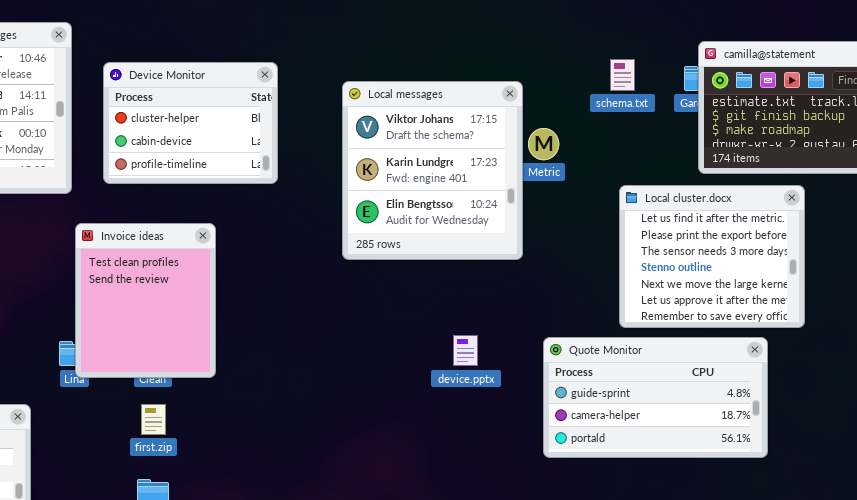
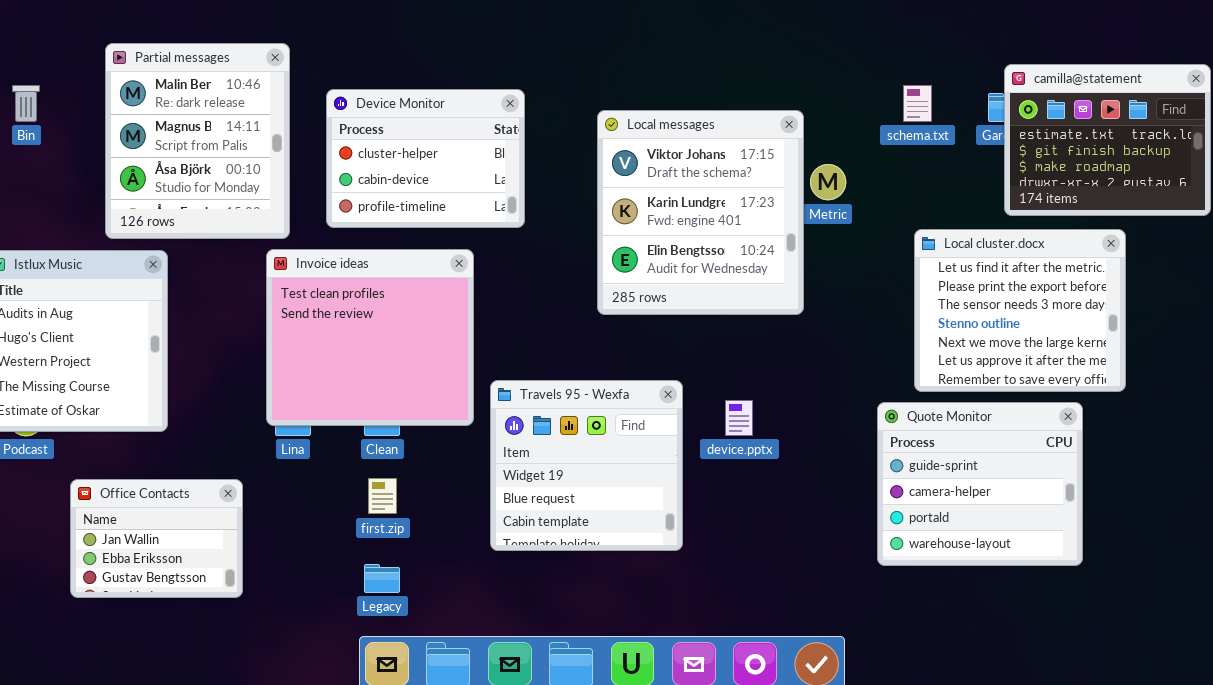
Invoice ideas: [75,223,216,378] -> [266,249,474,426], moved, resized
Travels 95 - Wexfa: none -> [490,380,683,551], opened
Quote Monitor: [543,337,768,458] -> [877,402,1083,566], resized

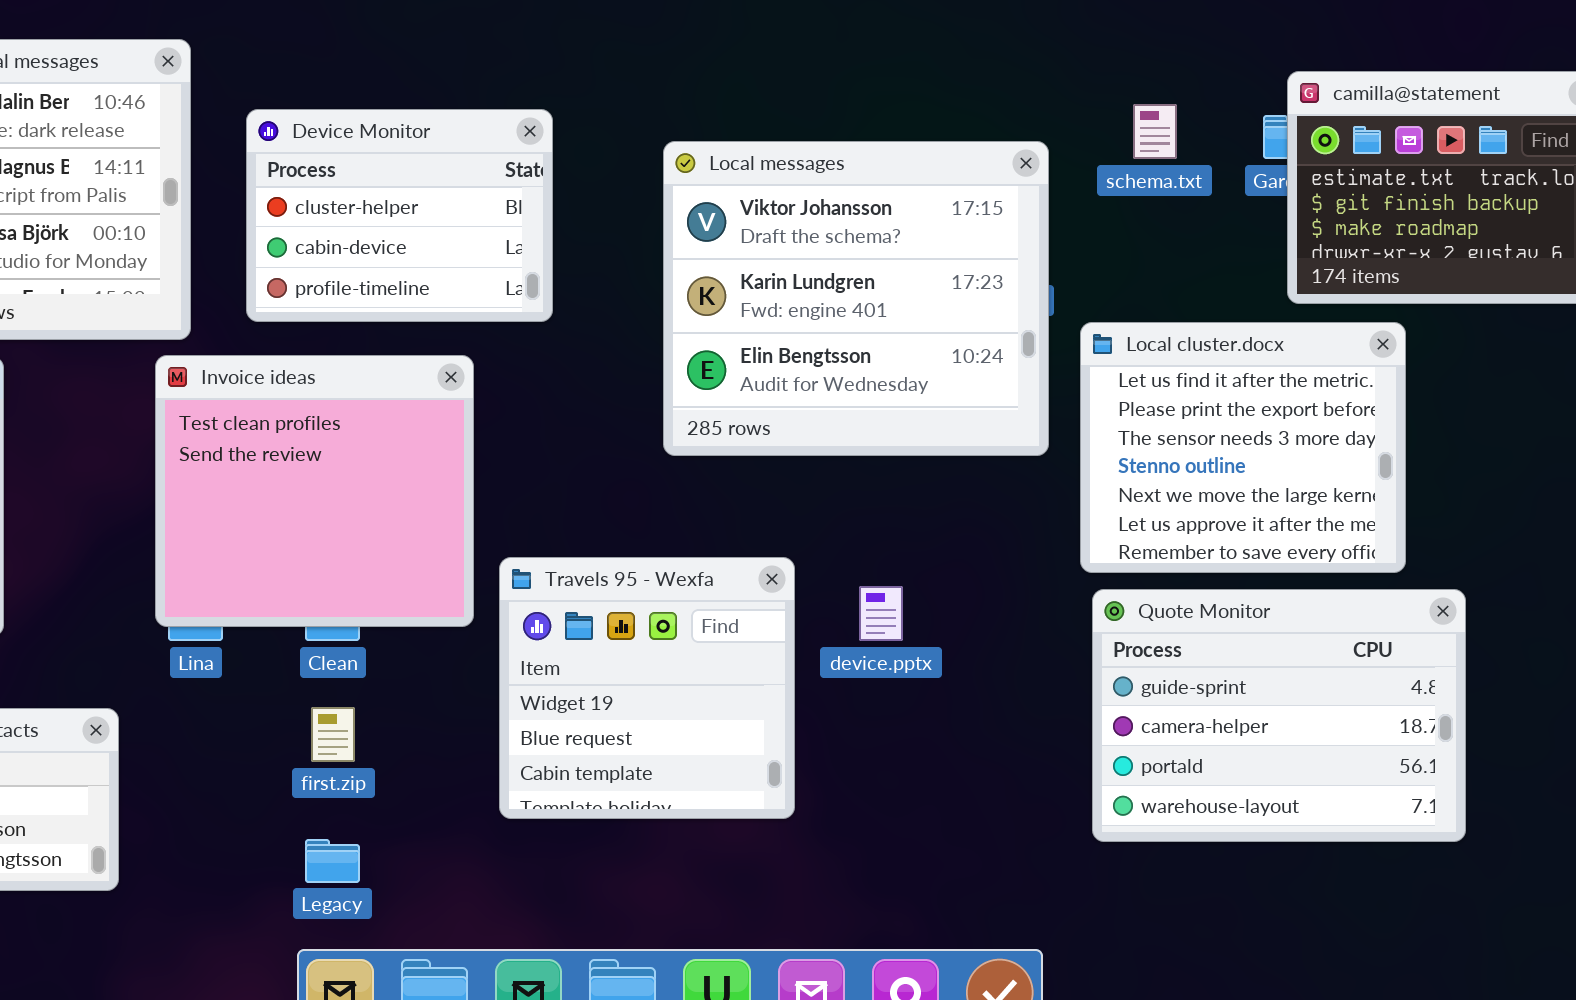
Local messages: [597,110,804,315] -> [663,141,1049,456], resized
Local cluster.docx: [914,229,1126,392] -> [1080,322,1406,573], moved
Quote Monitor: [877,402,1083,566] -> [1092,589,1466,842], resized

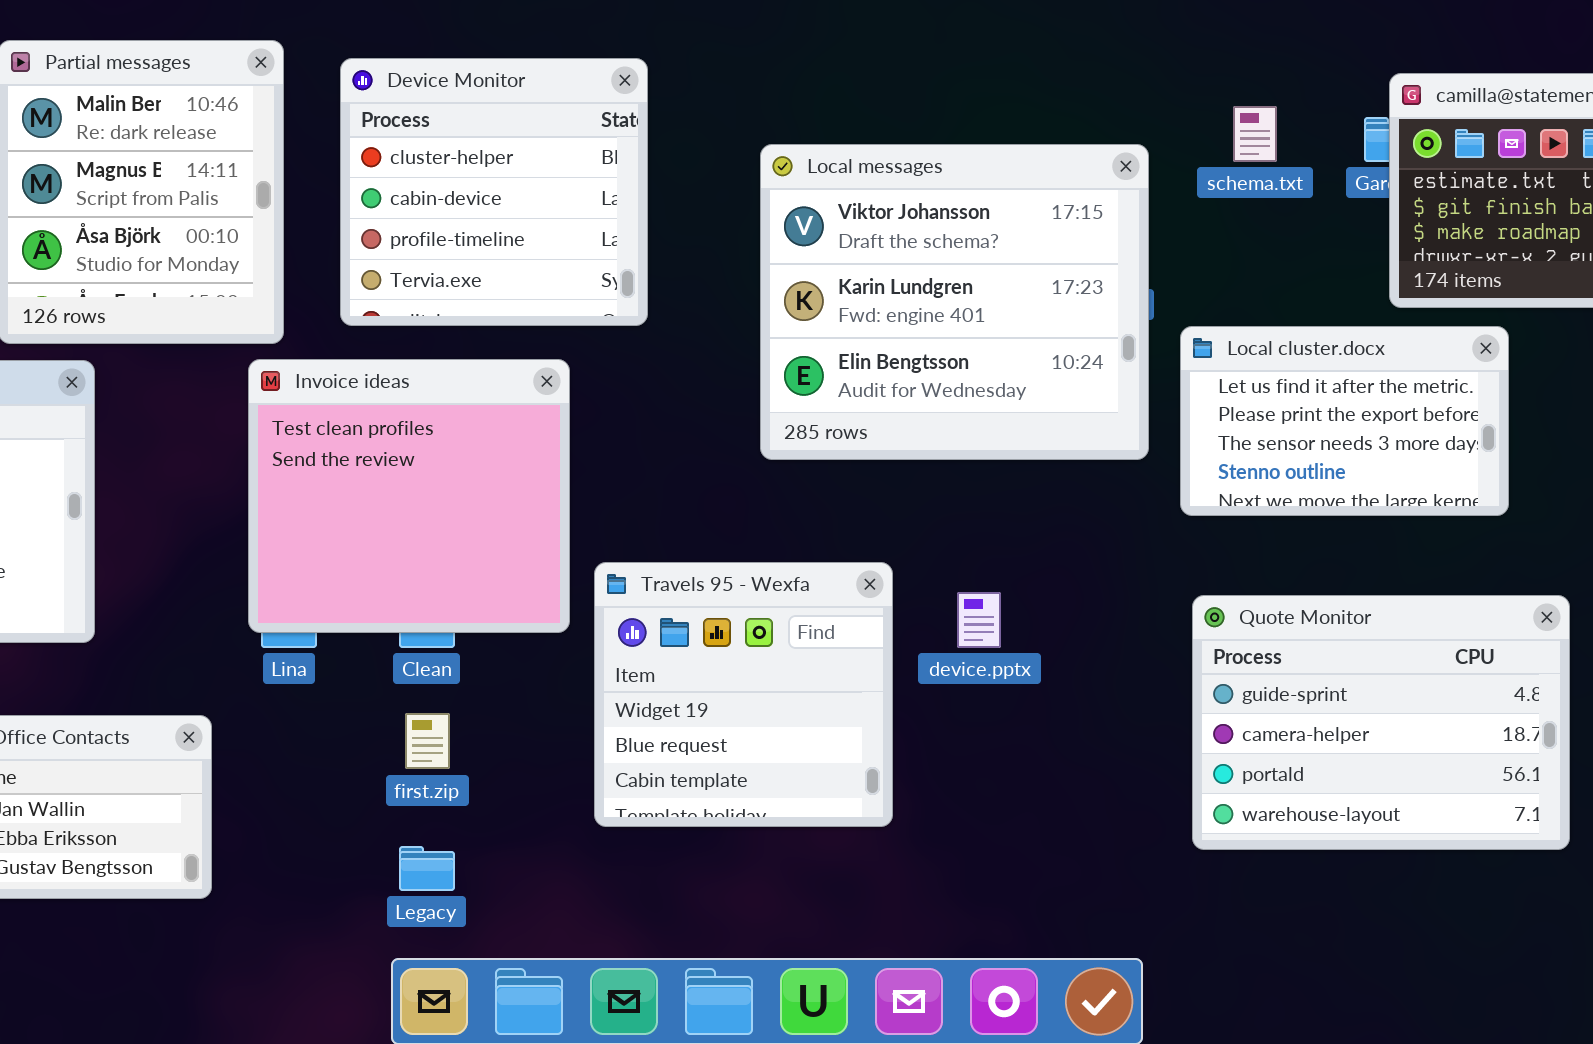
Device Monitor: [246,109,553,322] -> [340,58,648,326], resized
Local cluster.docx: [1080,322,1406,573] -> [1180,326,1509,516], resized

